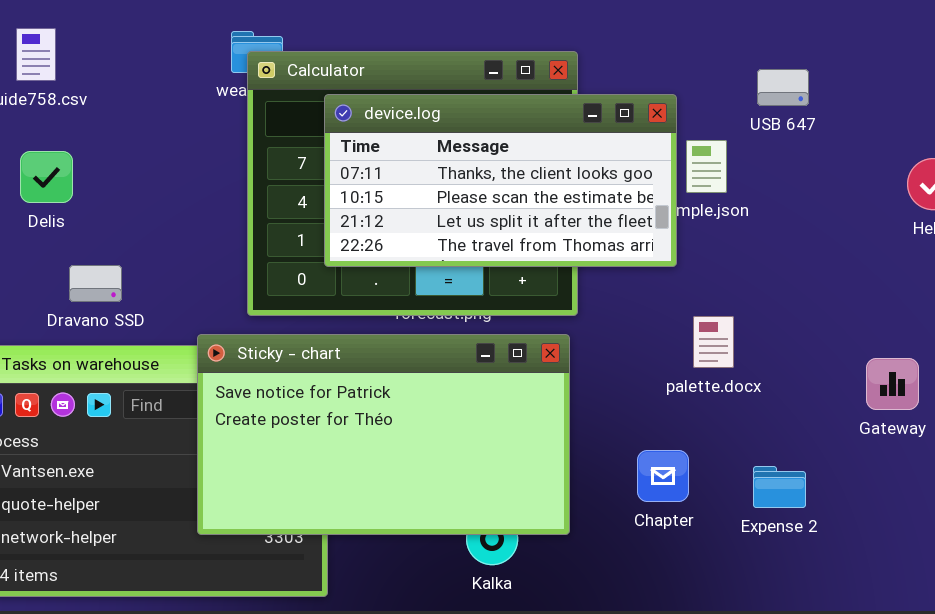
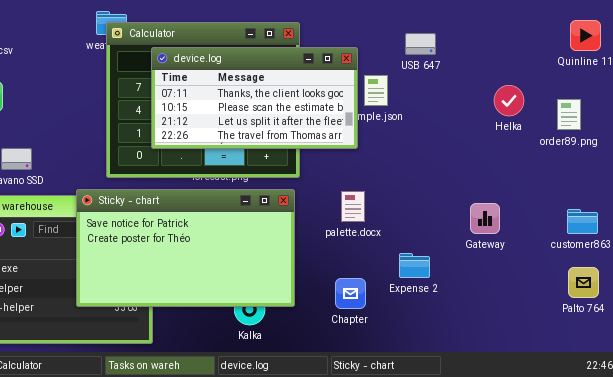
palette.docx: [693,316,734,368] -> [341,191,365,222], moved
Chapter: [637,450,689,502] -> [335,278,366,309], moved
Expense 2: [753,466,806,508] -> [399,253,430,278], moved

